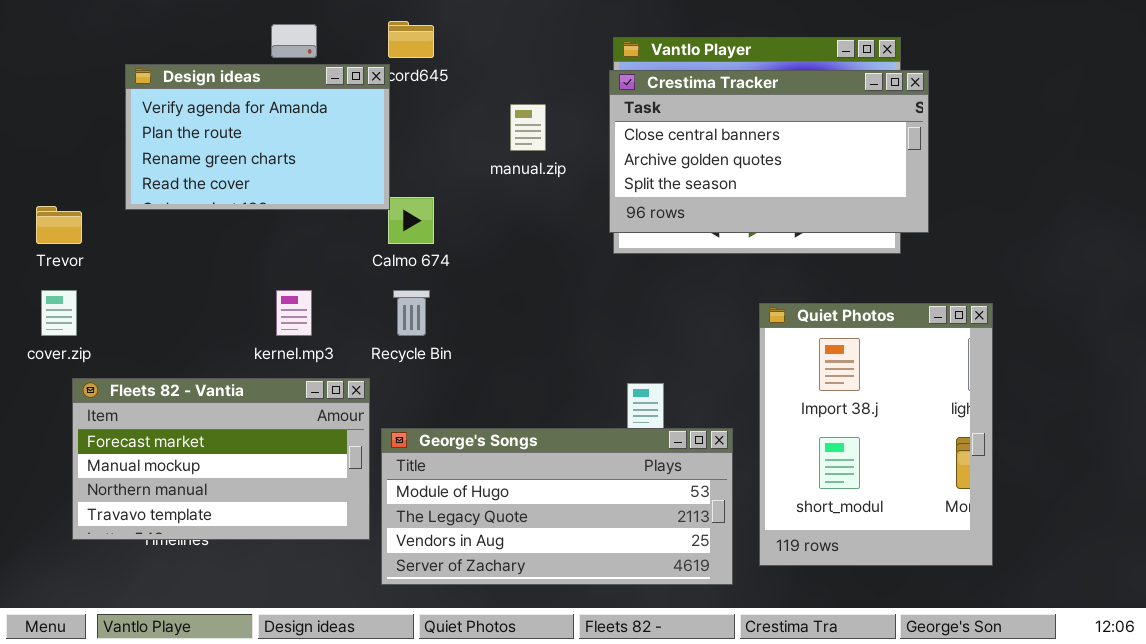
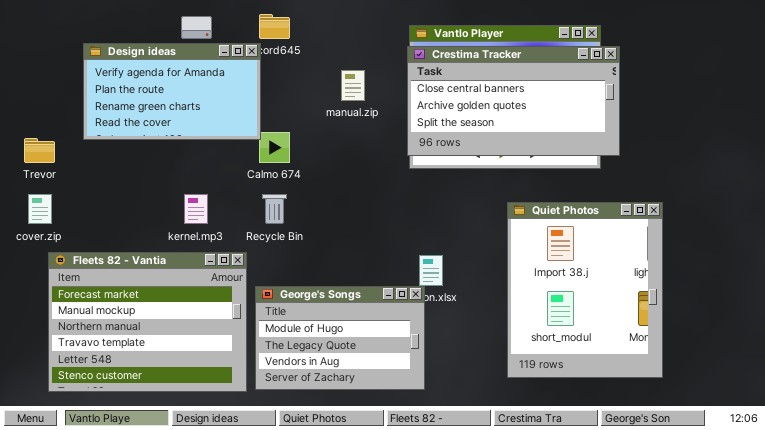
Fleets 82 - Vantia: [72,378,370,540] -> [48,252,247,392], resized
George's Songs: [381,428,733,585] -> [255,286,425,390], resized

